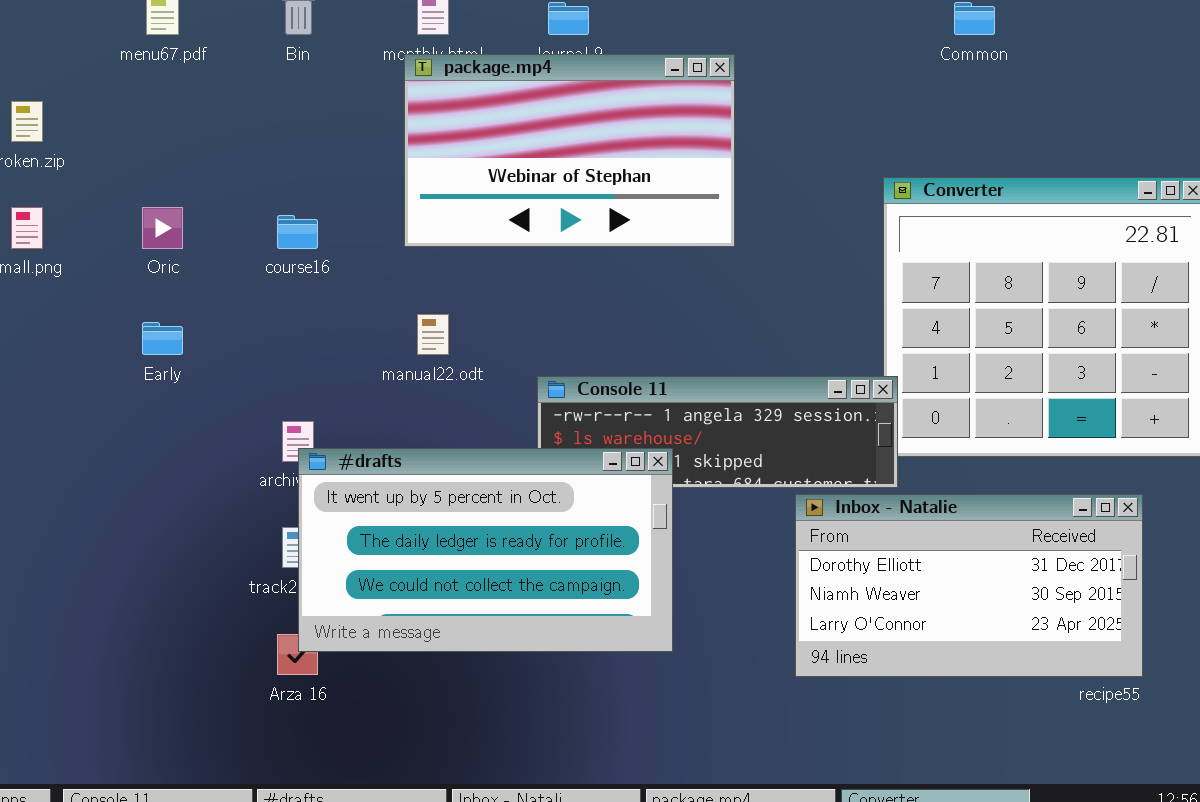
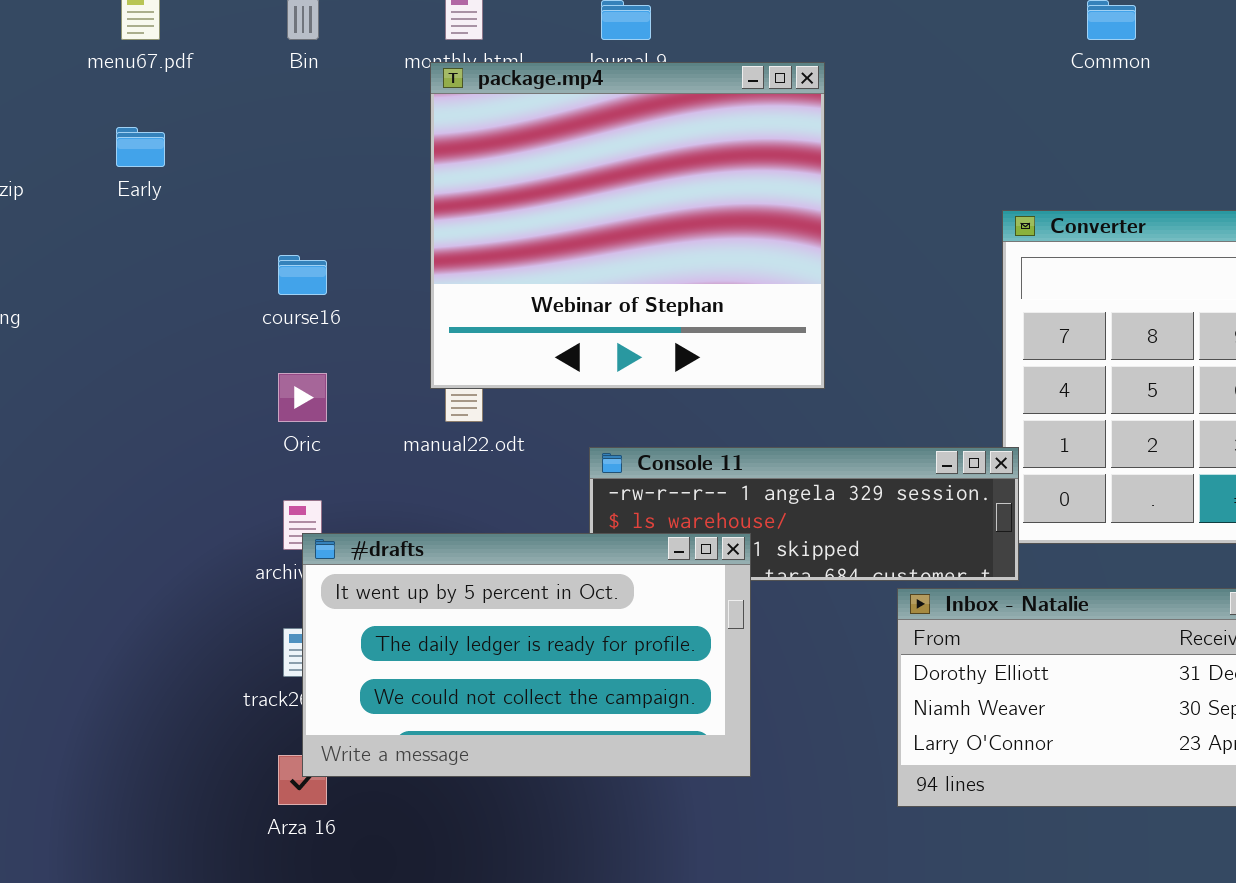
package.mp4: [404,54,735,247] -> [430,62,825,389], resized
Oric: [142,207,183,249] -> [278,373,327,422], moved
Early: [142,322,183,355] -> [116,127,165,167], moved

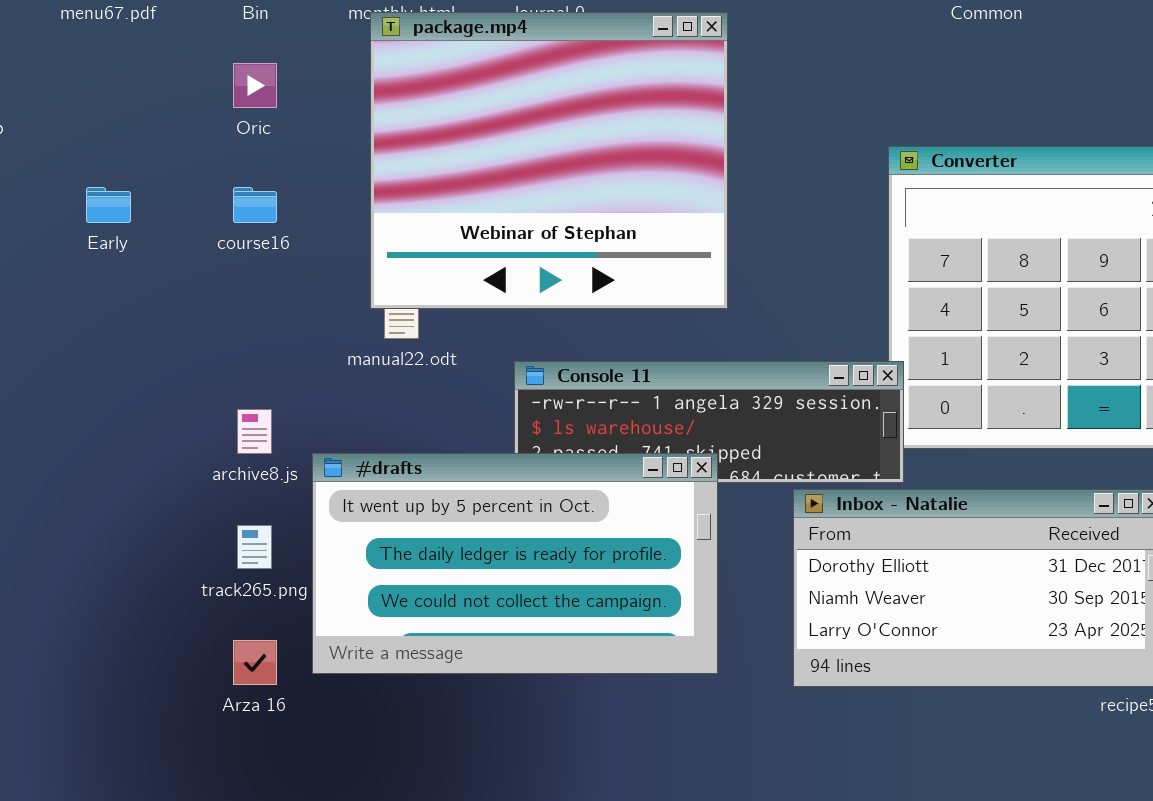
Early: [116,127,165,167] -> [86,187,131,223], moved
Oric: [278,373,327,422] -> [233,63,277,108], moved
#drafts: [302,533,751,777] -> [312,453,718,674], moved

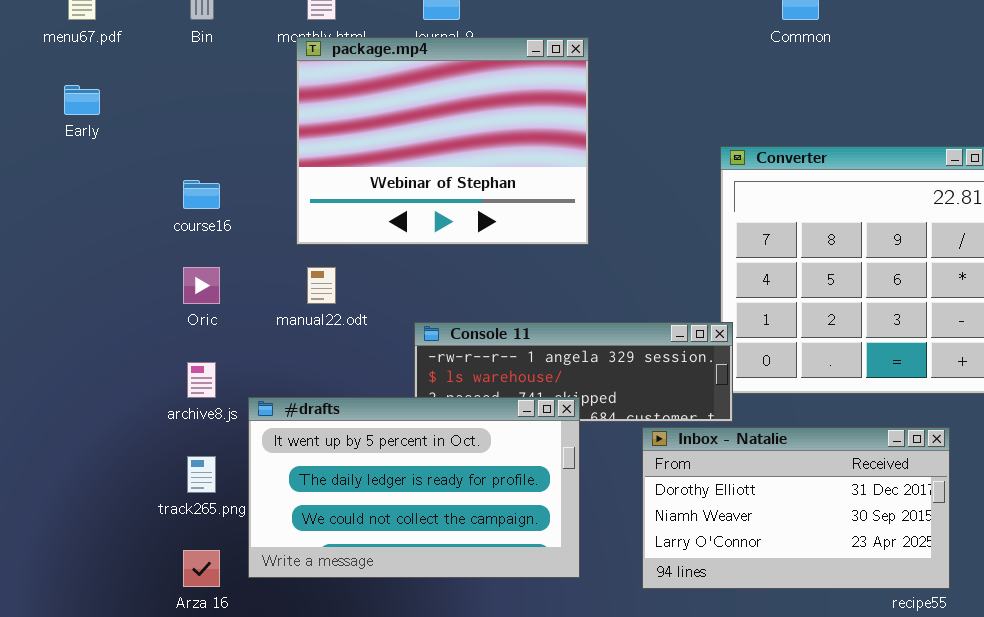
package.mp4: [370,12,728,309] -> [296,37,589,245], resized
Oric: [233,63,277,108] -> [183,267,220,304], moved
Early: [86,187,131,223] -> [64,85,100,115], moved

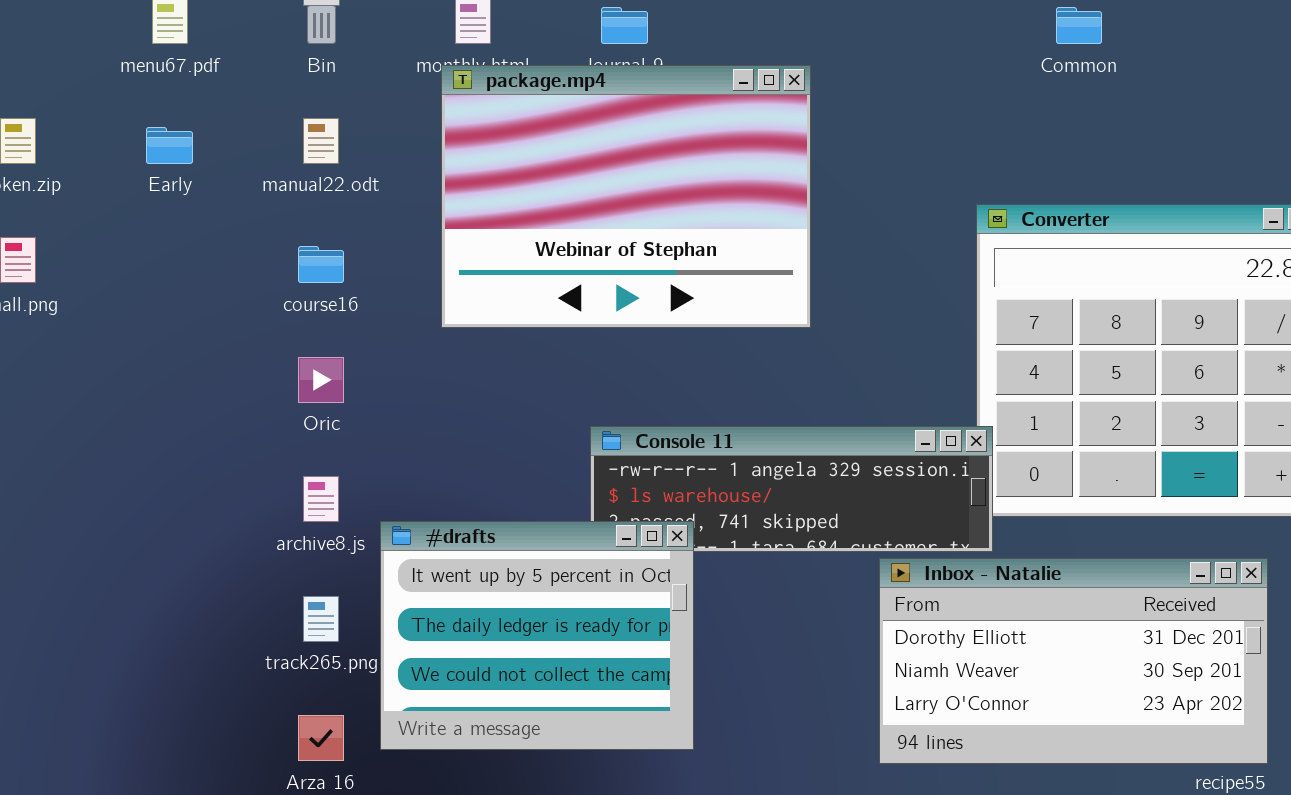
manual22.odt: [307,267,336,304] -> [303,118,339,164], moved
#drafts: [248,397,580,578] -> [380,521,694,750], resized

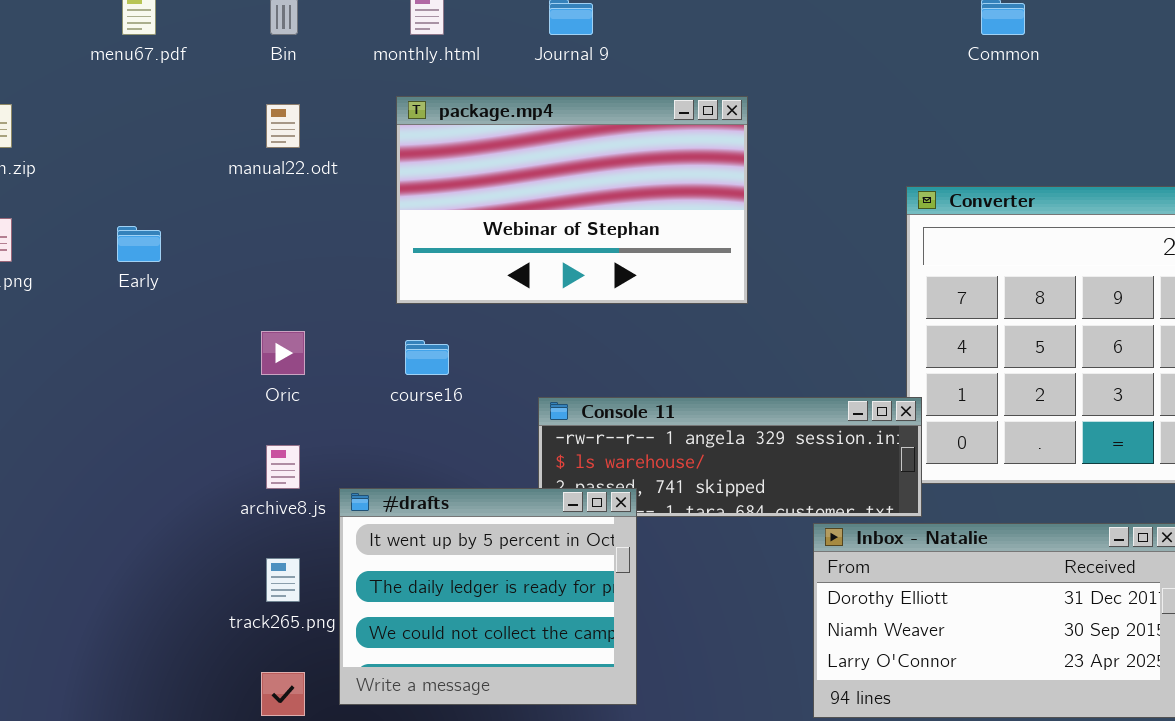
package.mp4: [441,65,811,328] -> [396,96,748,304], resized
Early: [146,127,193,164] -> [117,226,161,262], moved
course16: [298,246,344,283] -> [405,340,449,375], moved

